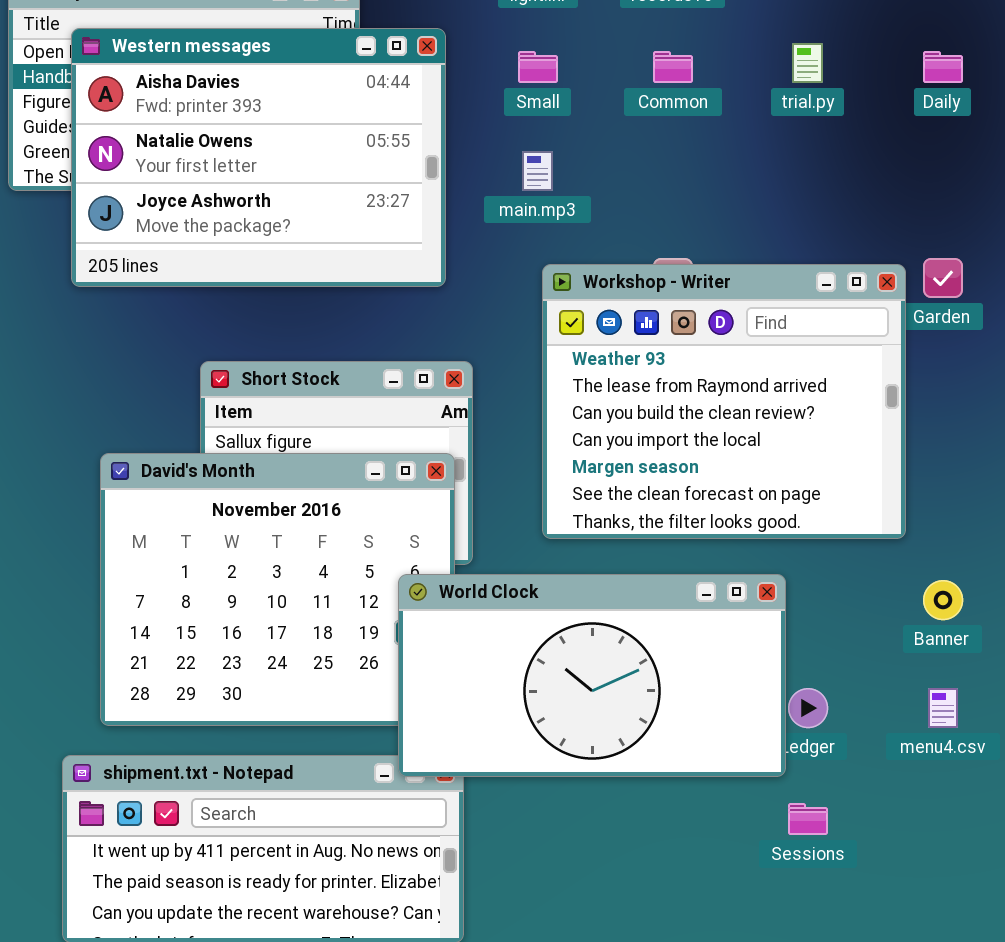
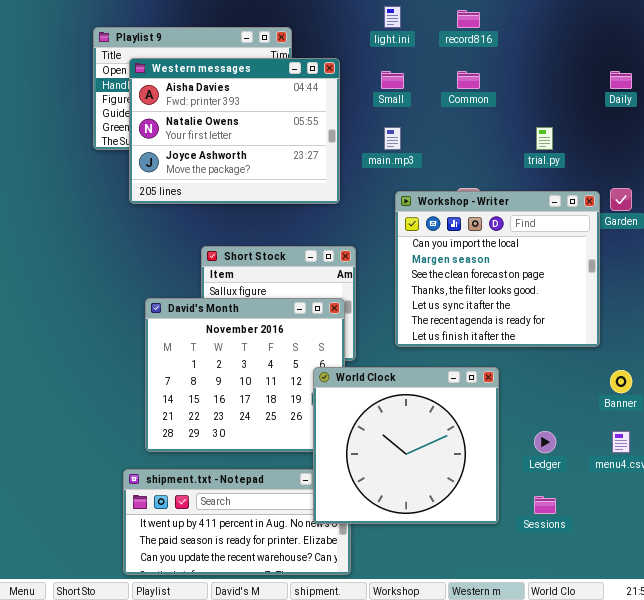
trial.py: [792,43,823,83] -> [536,127,553,150], moved
Workshop - Writer: [542,264,906,539] -> [395,191,600,347], scrolled down 3 rows
World Clock: [398,574,786,777] -> [313,367,499,524], resized

